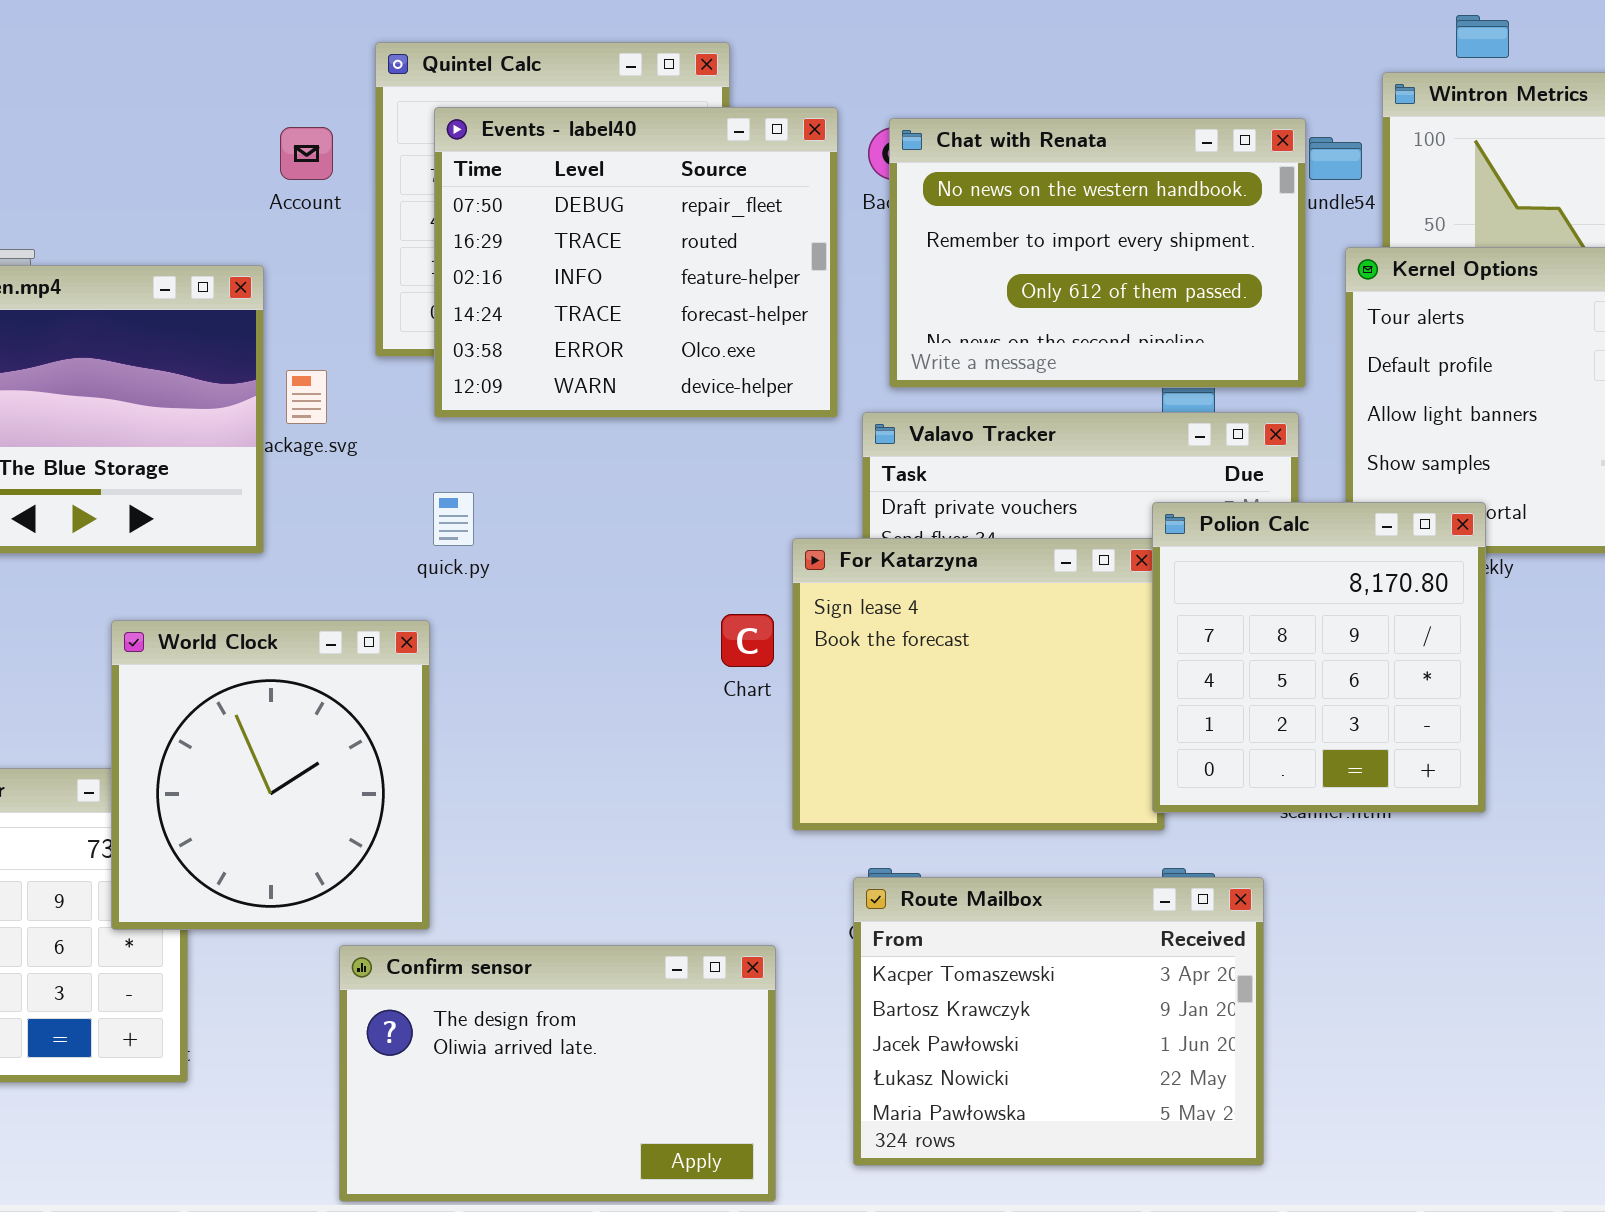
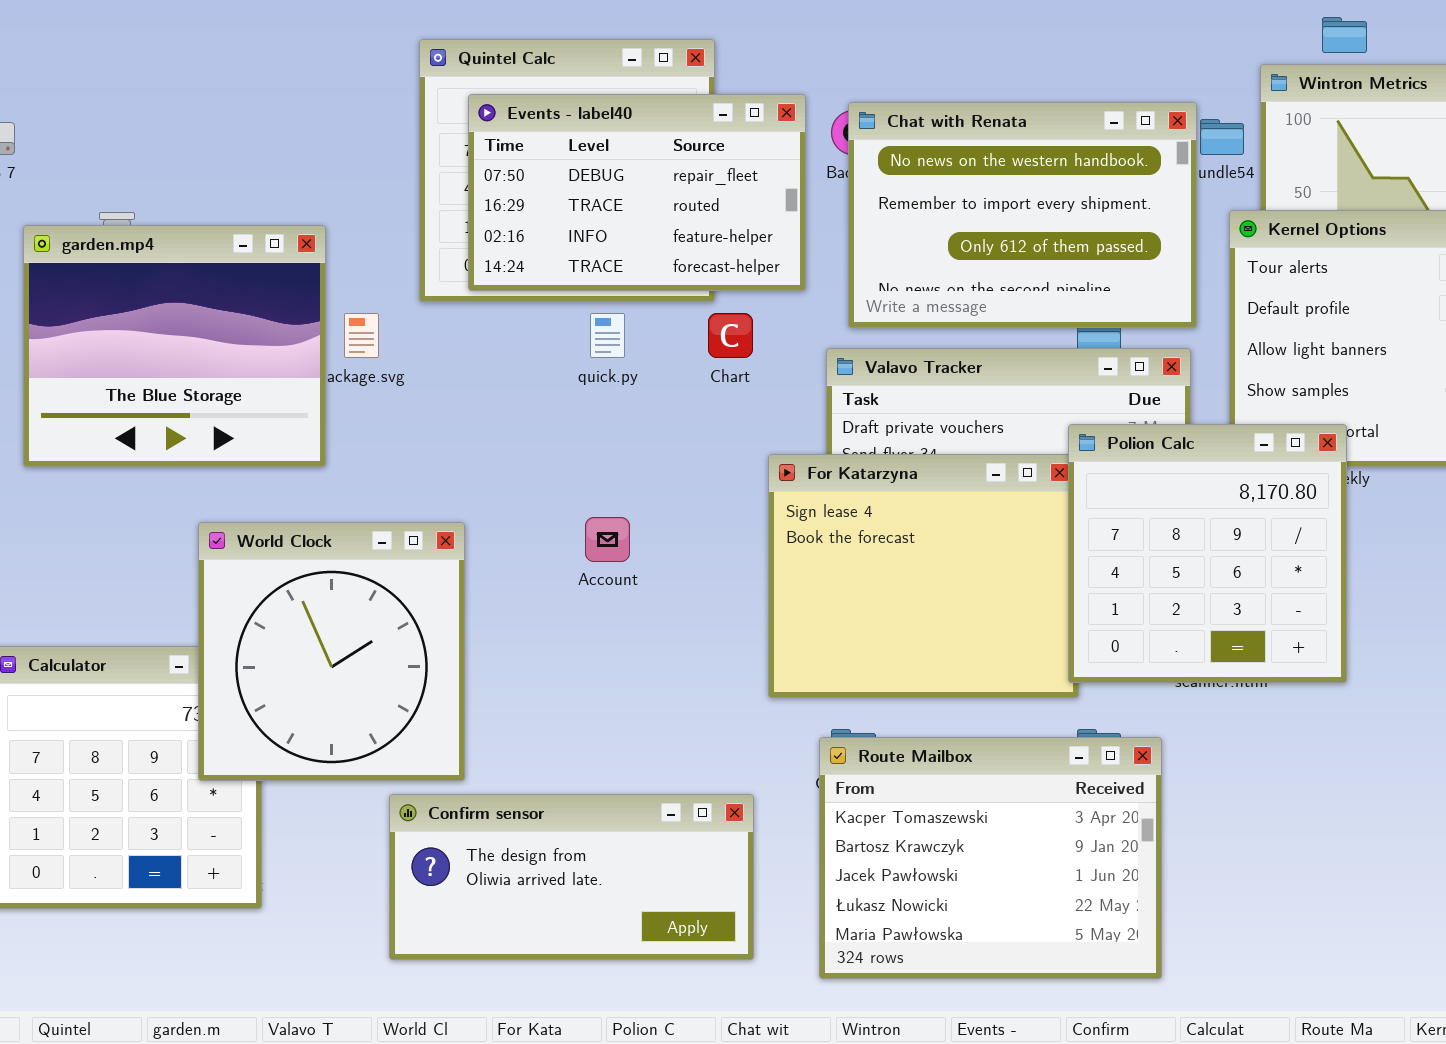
Events - label40: [434,107,838,418] -> [468,94,806,291], resized
Account: [280,127,333,180] -> [585,517,630,562], moved
quick.py: [433,492,474,546] -> [590,313,625,358], moved
Chart: [721,614,774,667] -> [708,313,753,358], moved
Confirm sensor: [339,945,776,1202] -> [389,794,754,960], resized

